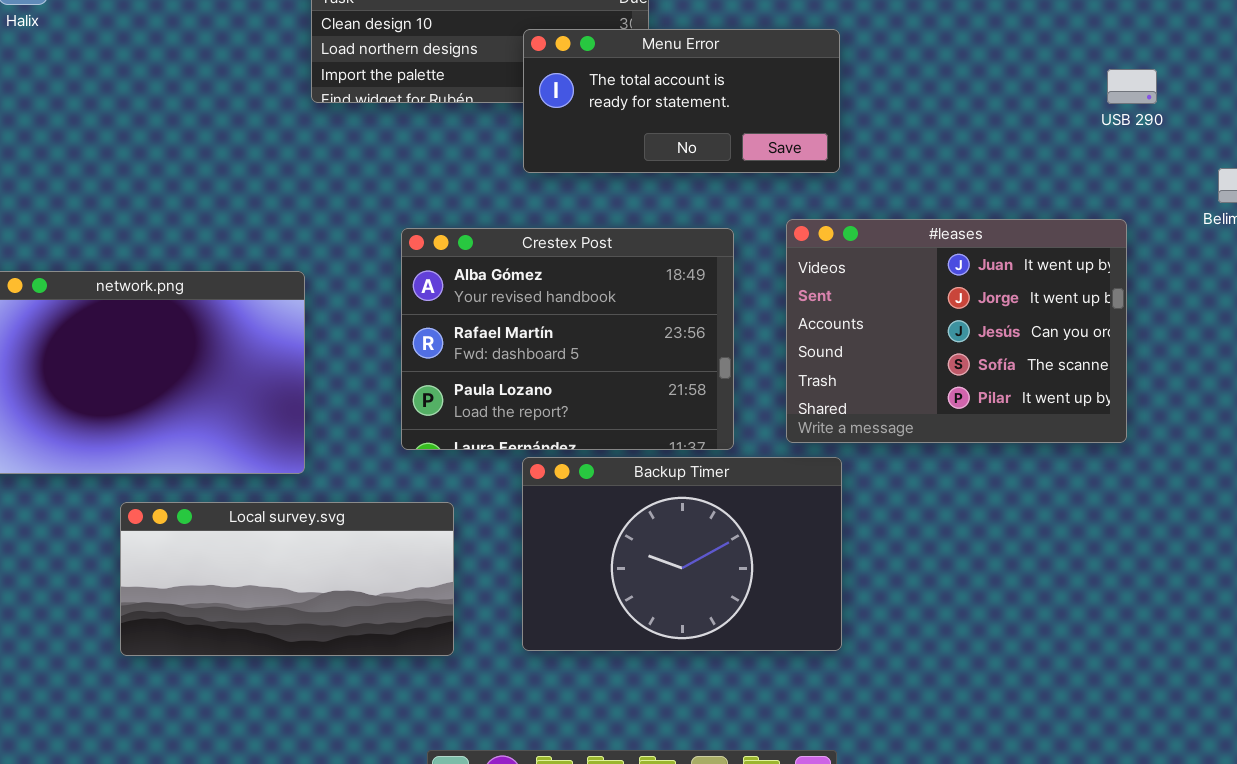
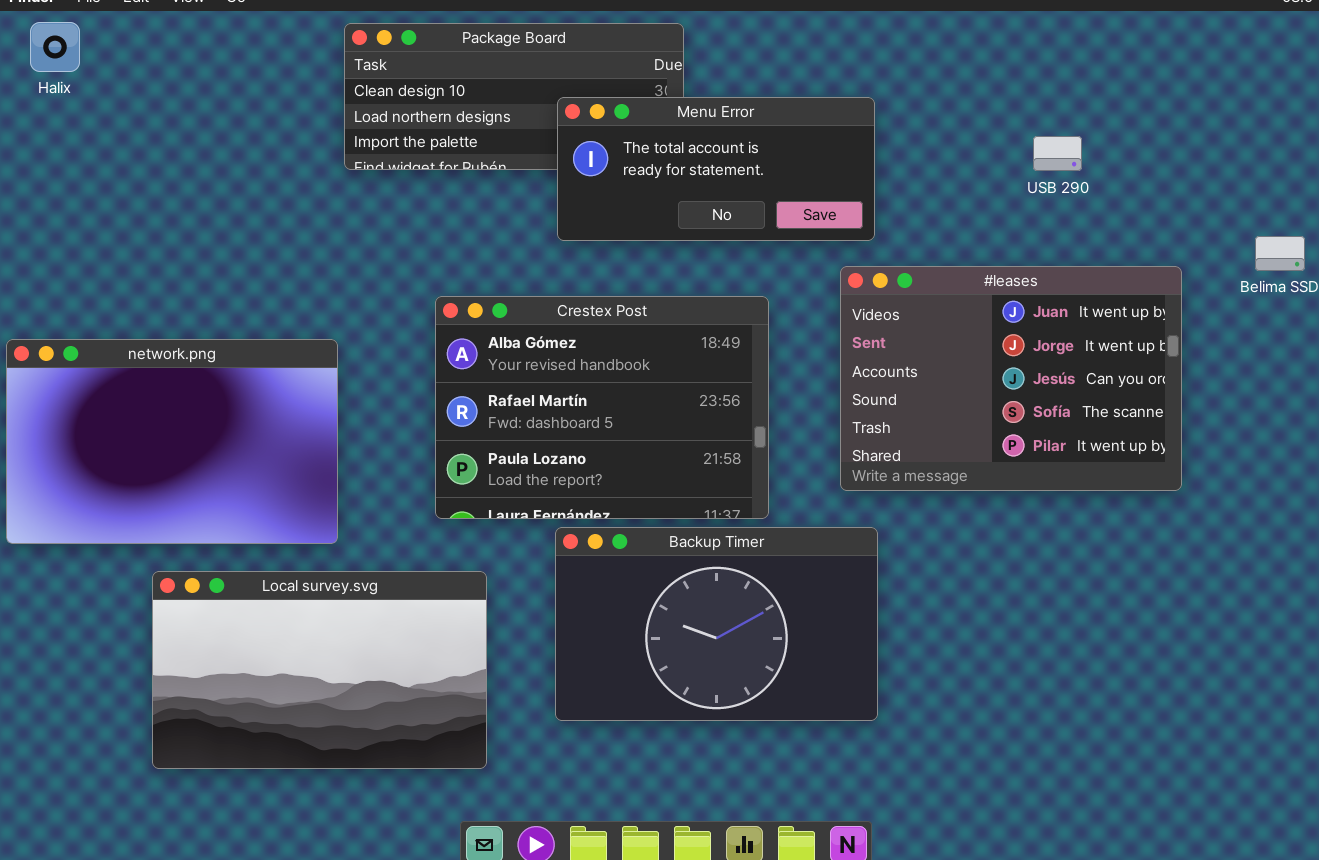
USB 290: [1107,69,1157,104] -> [1033,136,1082,171], moved
#leases: [786,219,1127,443] -> [840,266,1182,491], moved
Local survey.svg: [120,502,454,656] -> [152,571,487,769], resized

